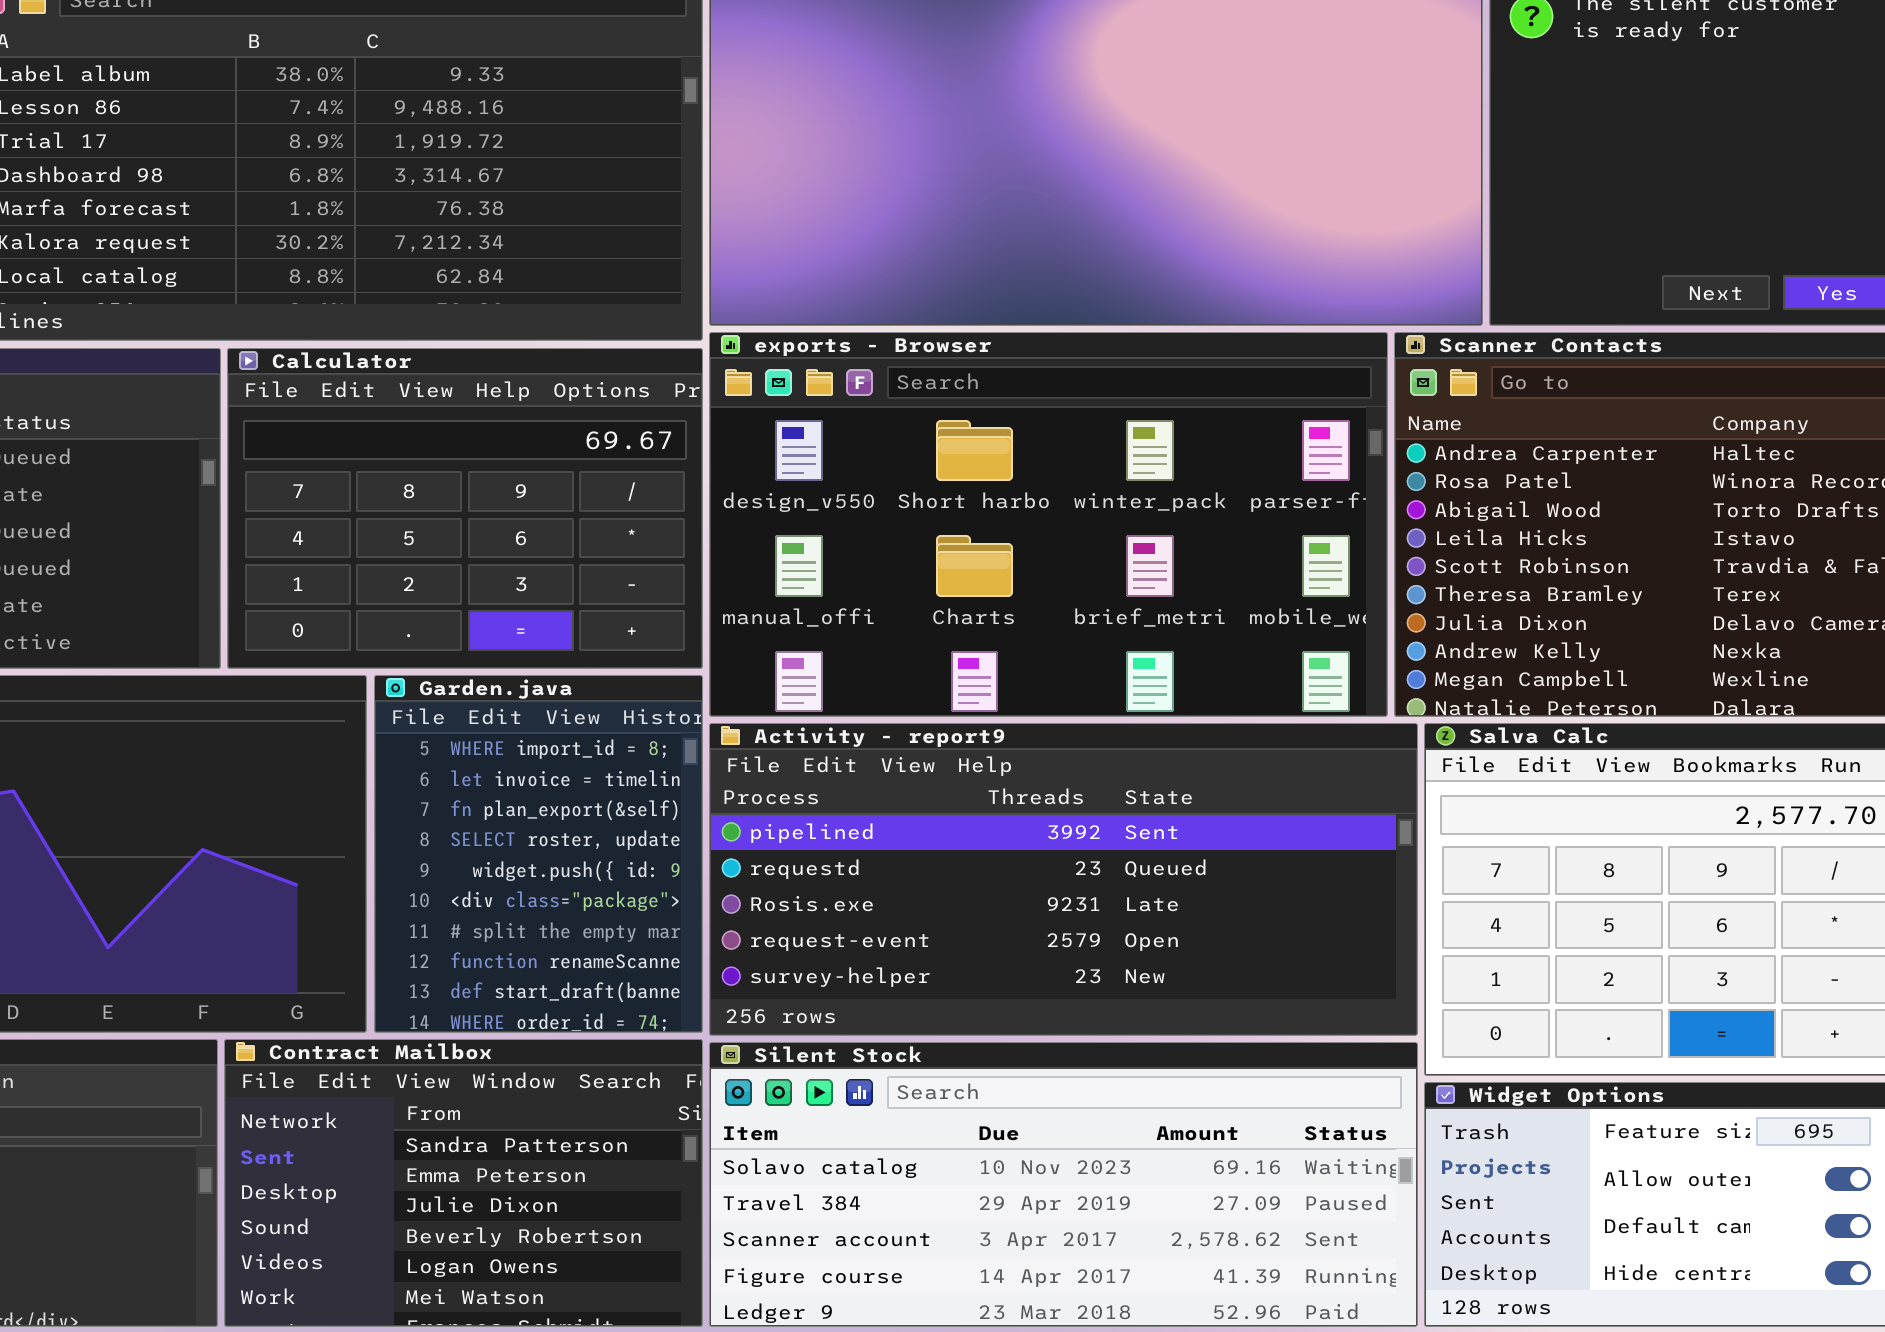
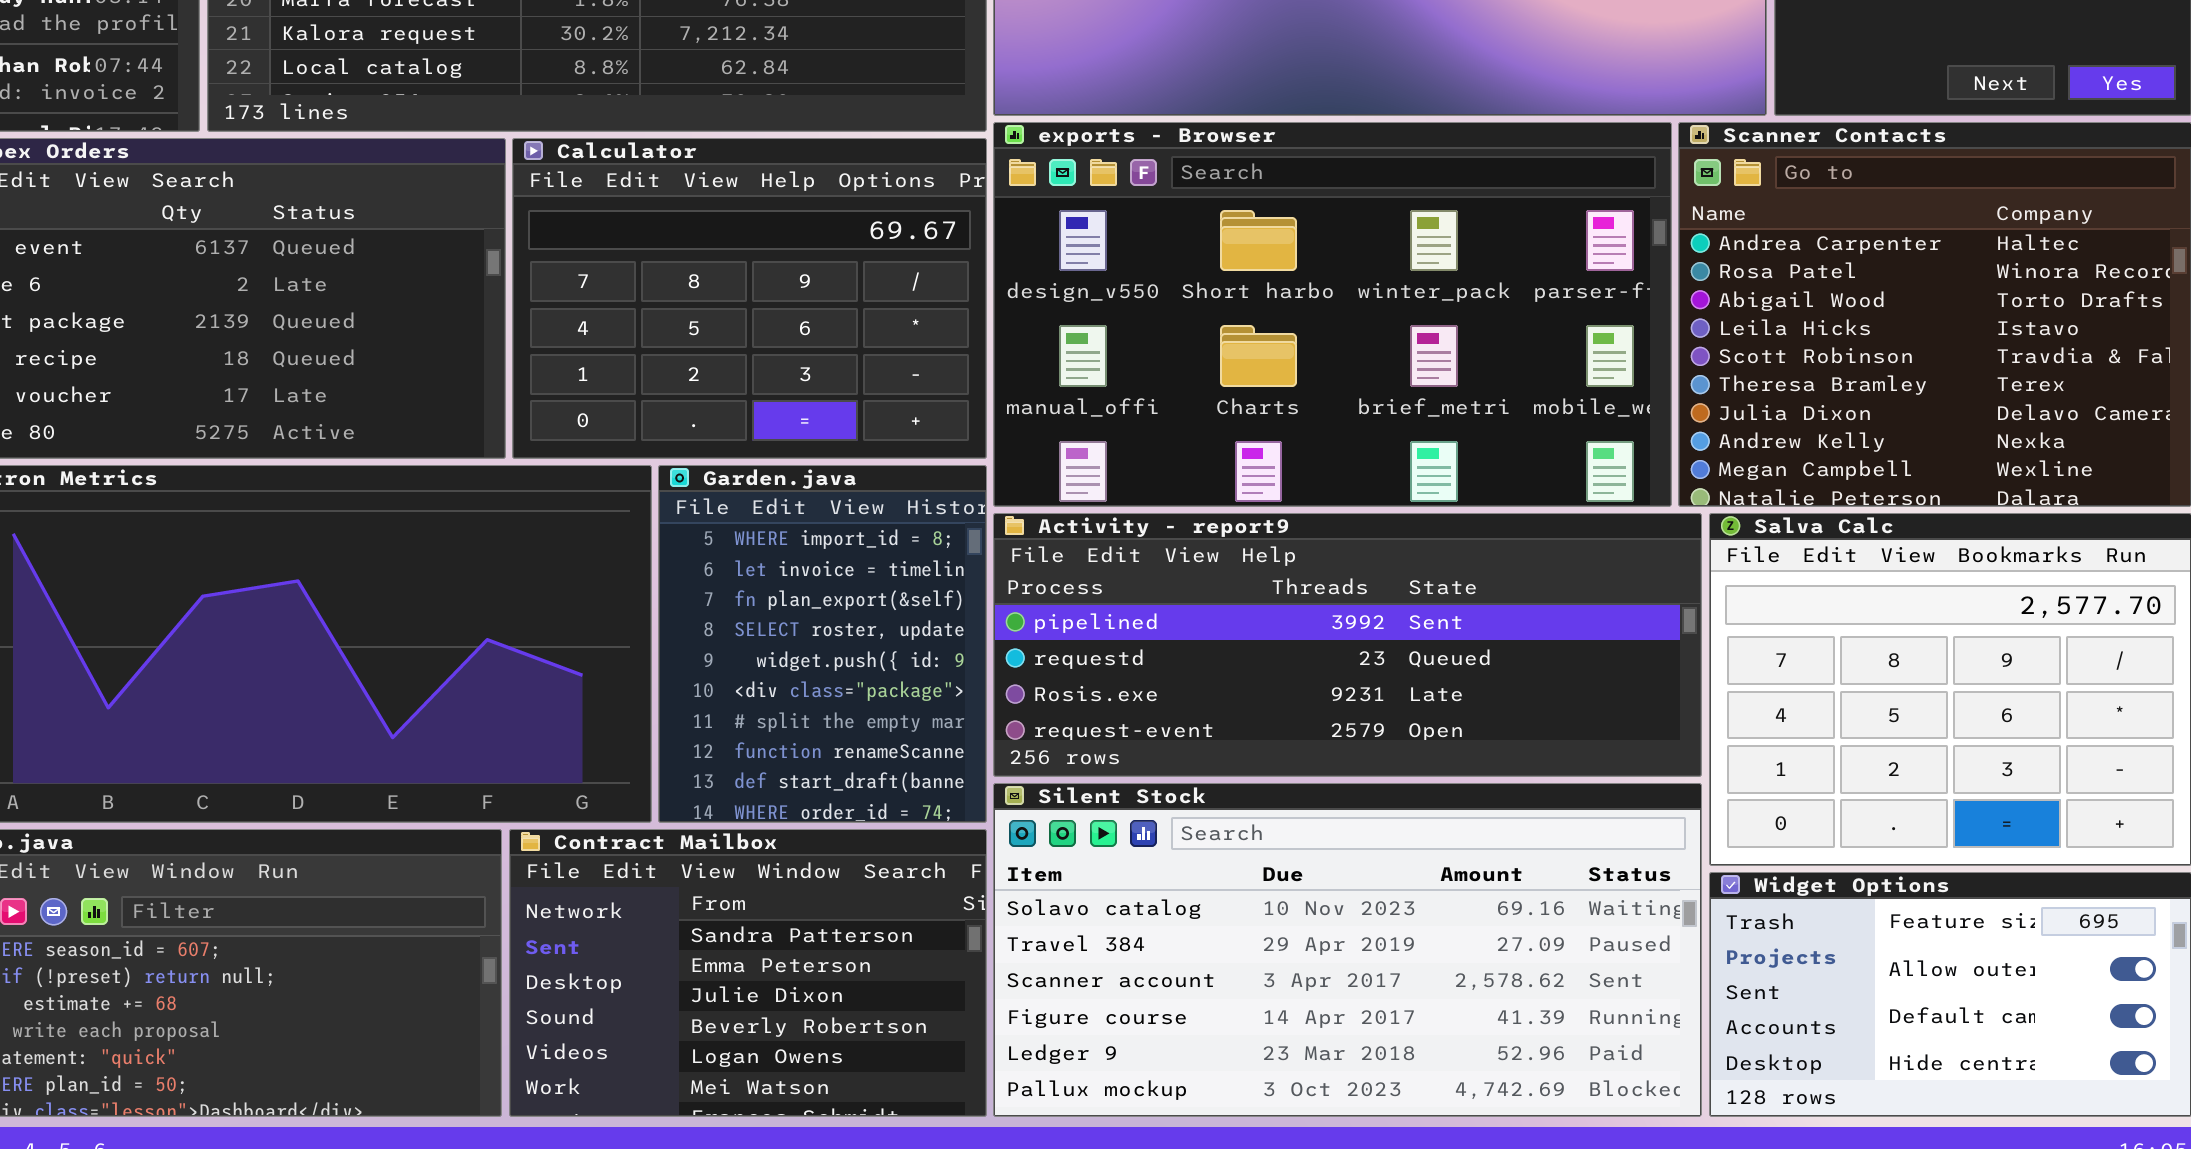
Activity - report9: [709,723,1418,1036] -> [993,513,1702,777], resized
Silent Stock: [709,1042,1418,1327] -> [993,783,1702,1117], resized

